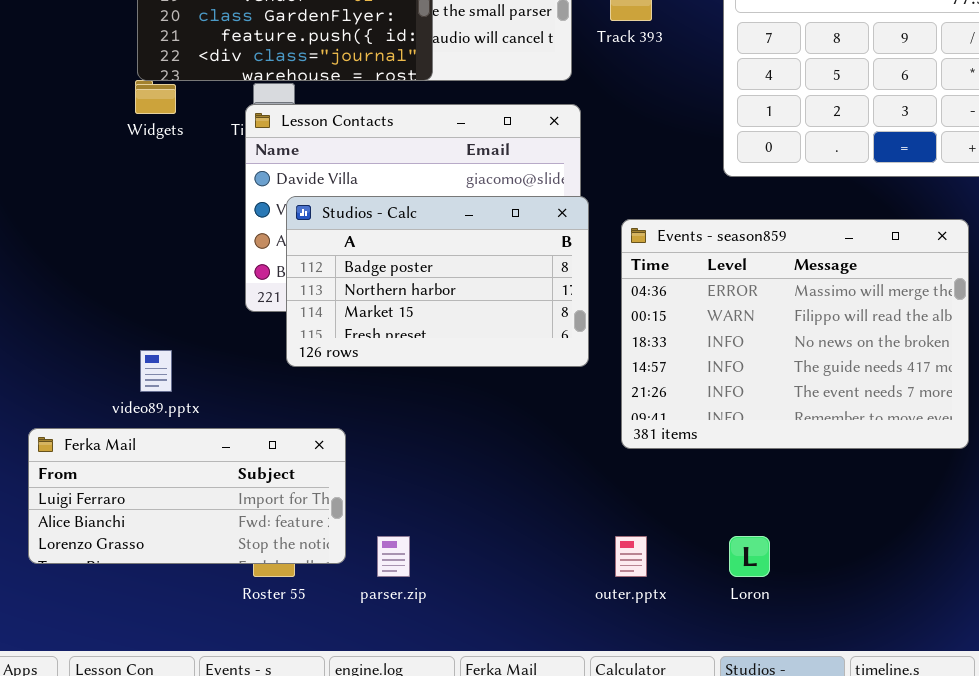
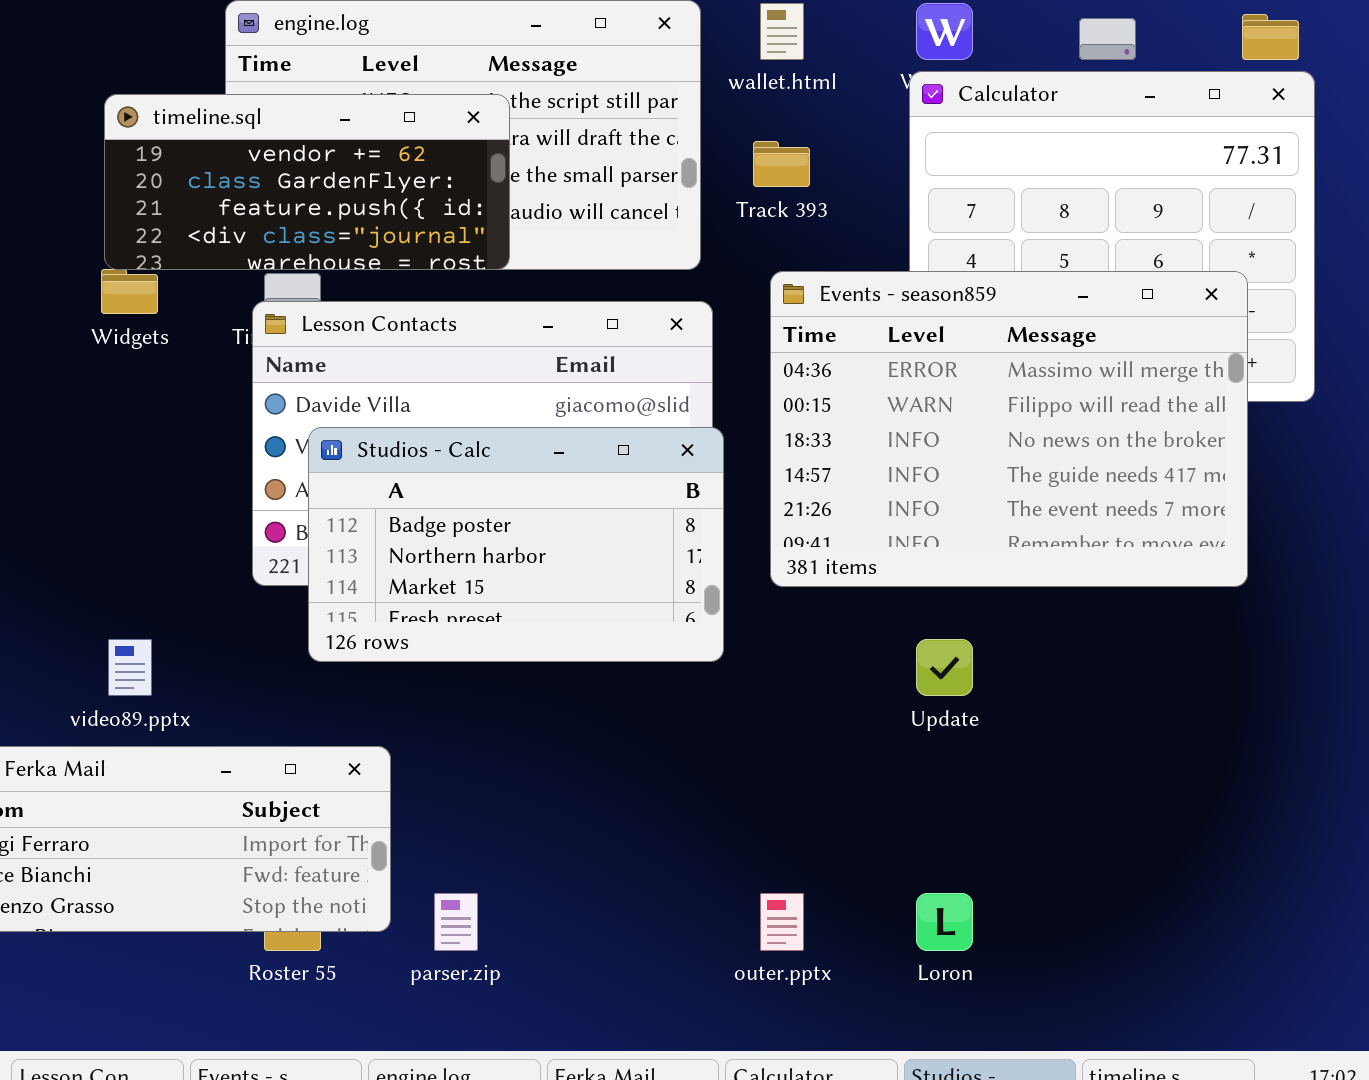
Events - season859: [621,219,969,449] -> [770,271,1248,587], moved

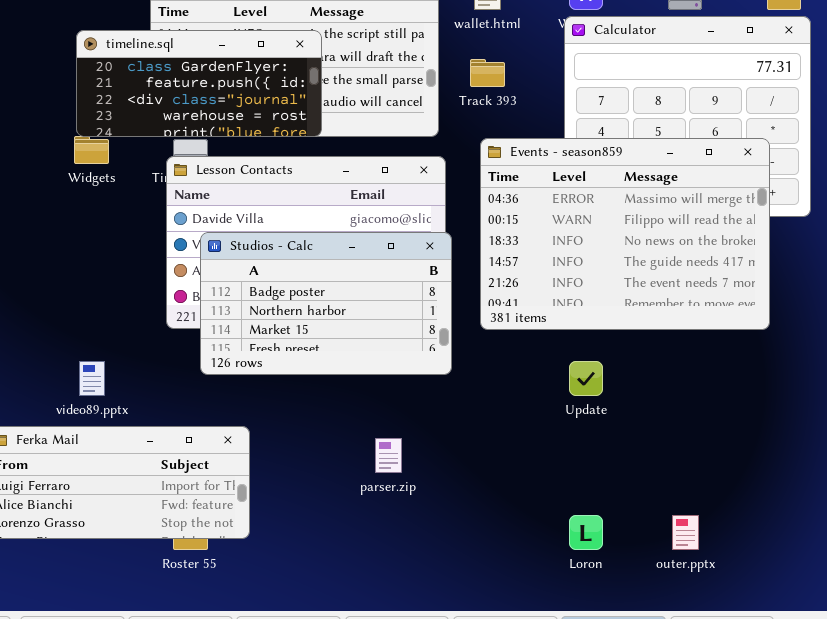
timeline.sql: [104,94,510,270] -> [76,30,322,137], scrolled down 1 row
parser.zip: [434,893,478,951] -> [375,438,402,473], moved
outer.pptx: [760,893,804,951] -> [672,515,699,550], moved

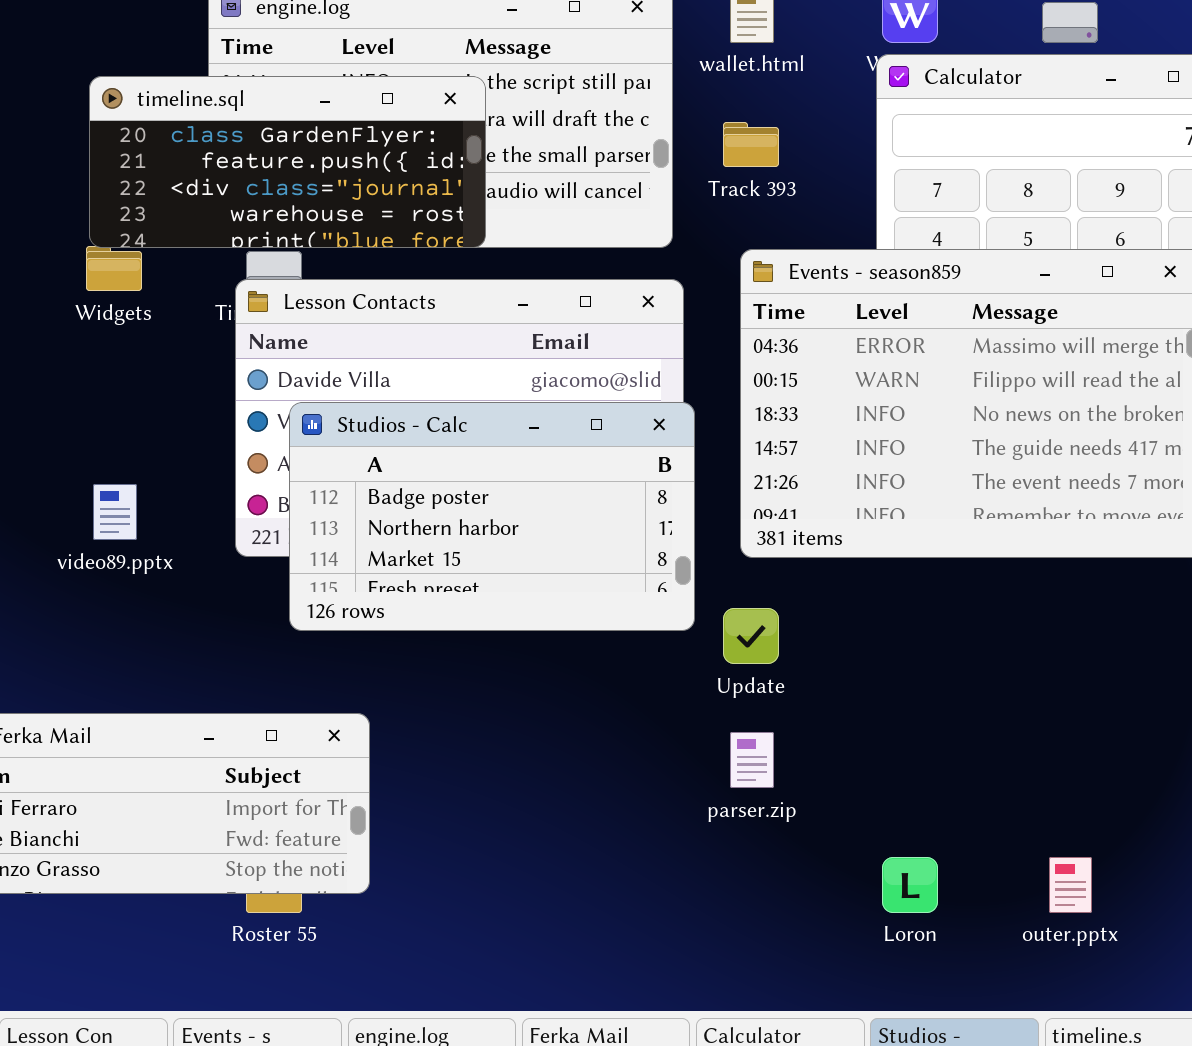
video89.pptx: [79,361,105,396] -> [93,484,137,540], moved
Update: [569,361,603,396] -> [723,608,779,664], moved
parser.zip: [375,438,402,473] -> [730,732,774,788], moved

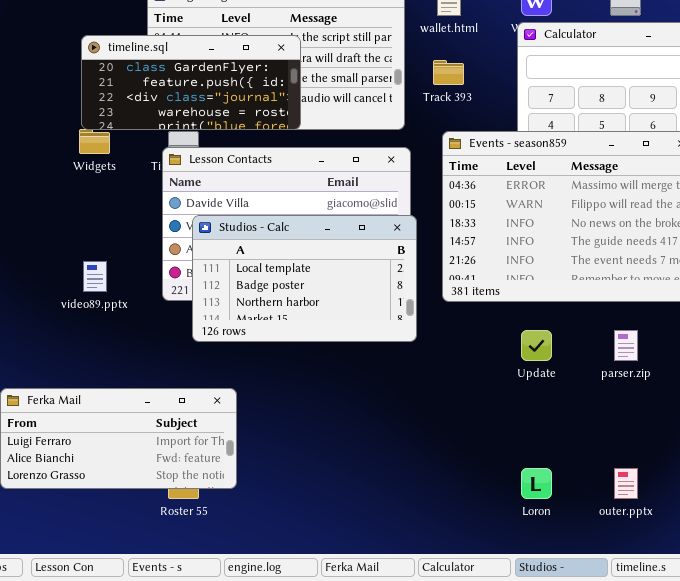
Studios - Calc: [289,402,695,631] -> [192,215,417,342], scrolled up 1 row
Update: [723,608,779,664] -> [521,330,552,361], moved
parser.zip: [730,732,774,788] -> [614,330,638,361], moved

